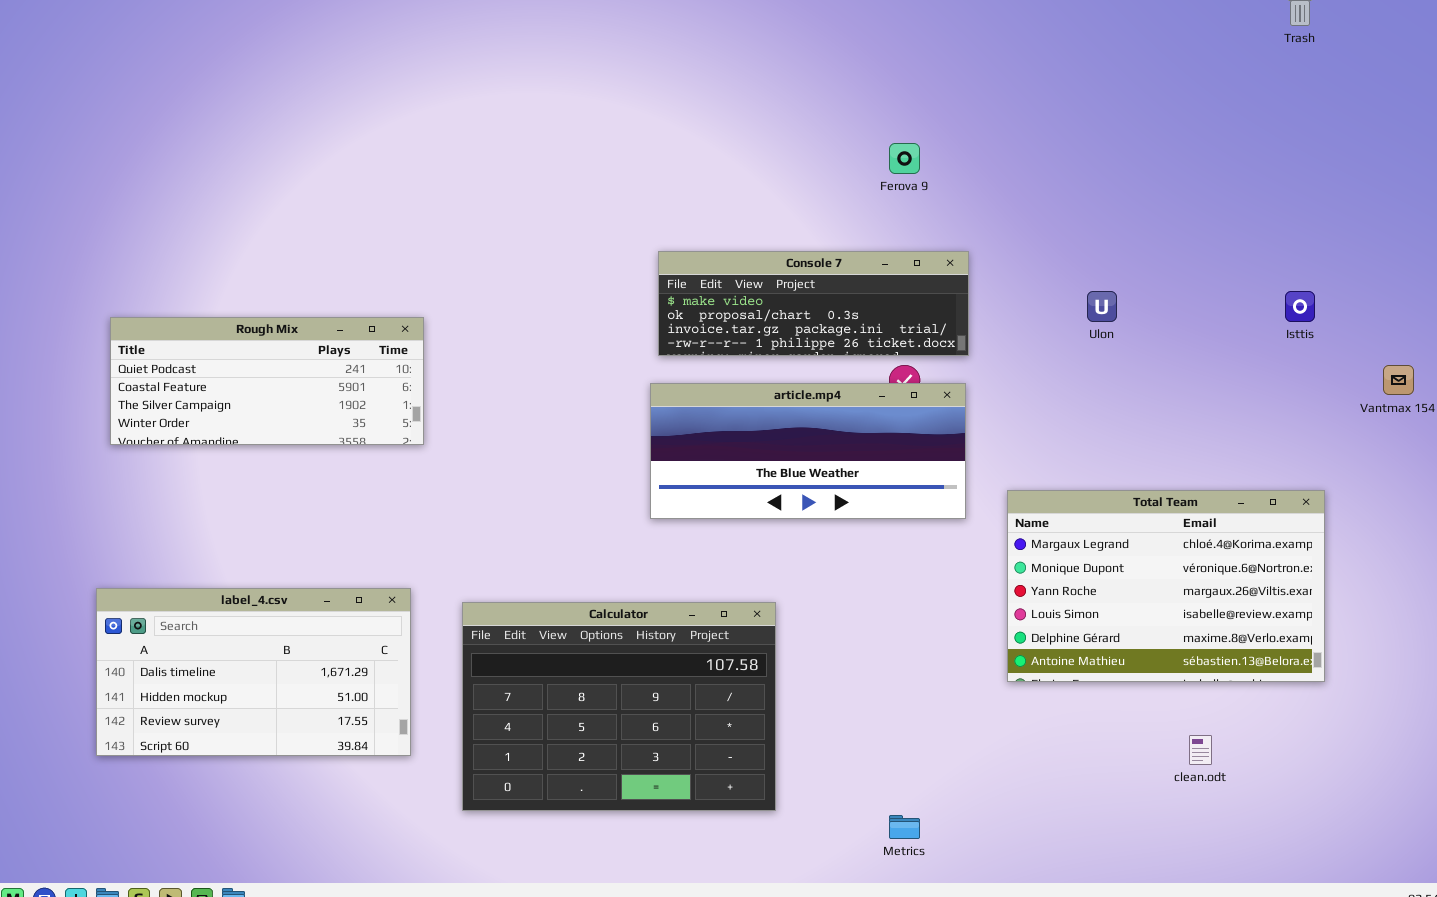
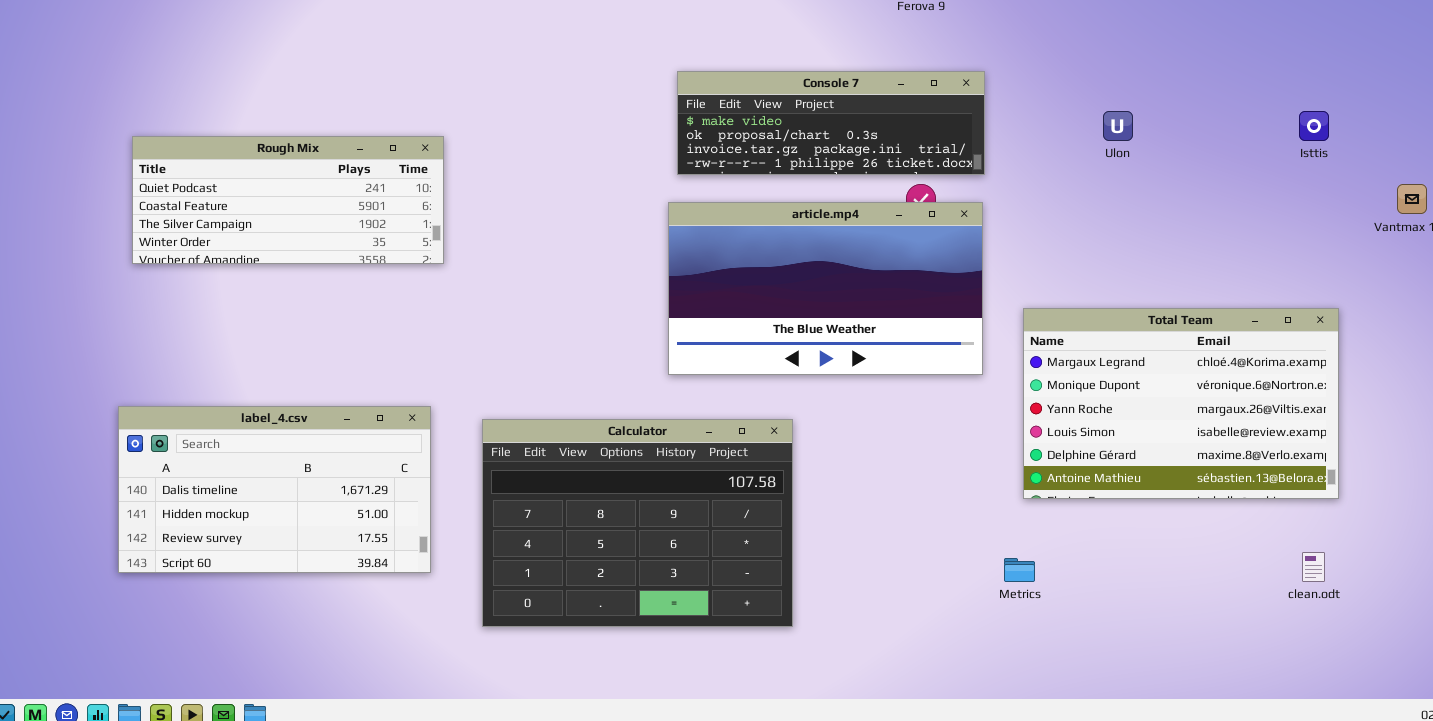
article.mp4: [650,383,966,519] -> [668,202,983,375], resized
clean.odt: [1189,735,1212,765] -> [1302,552,1325,582], moved
Metrics: [889,815,920,839] -> [1004,558,1035,582], moved

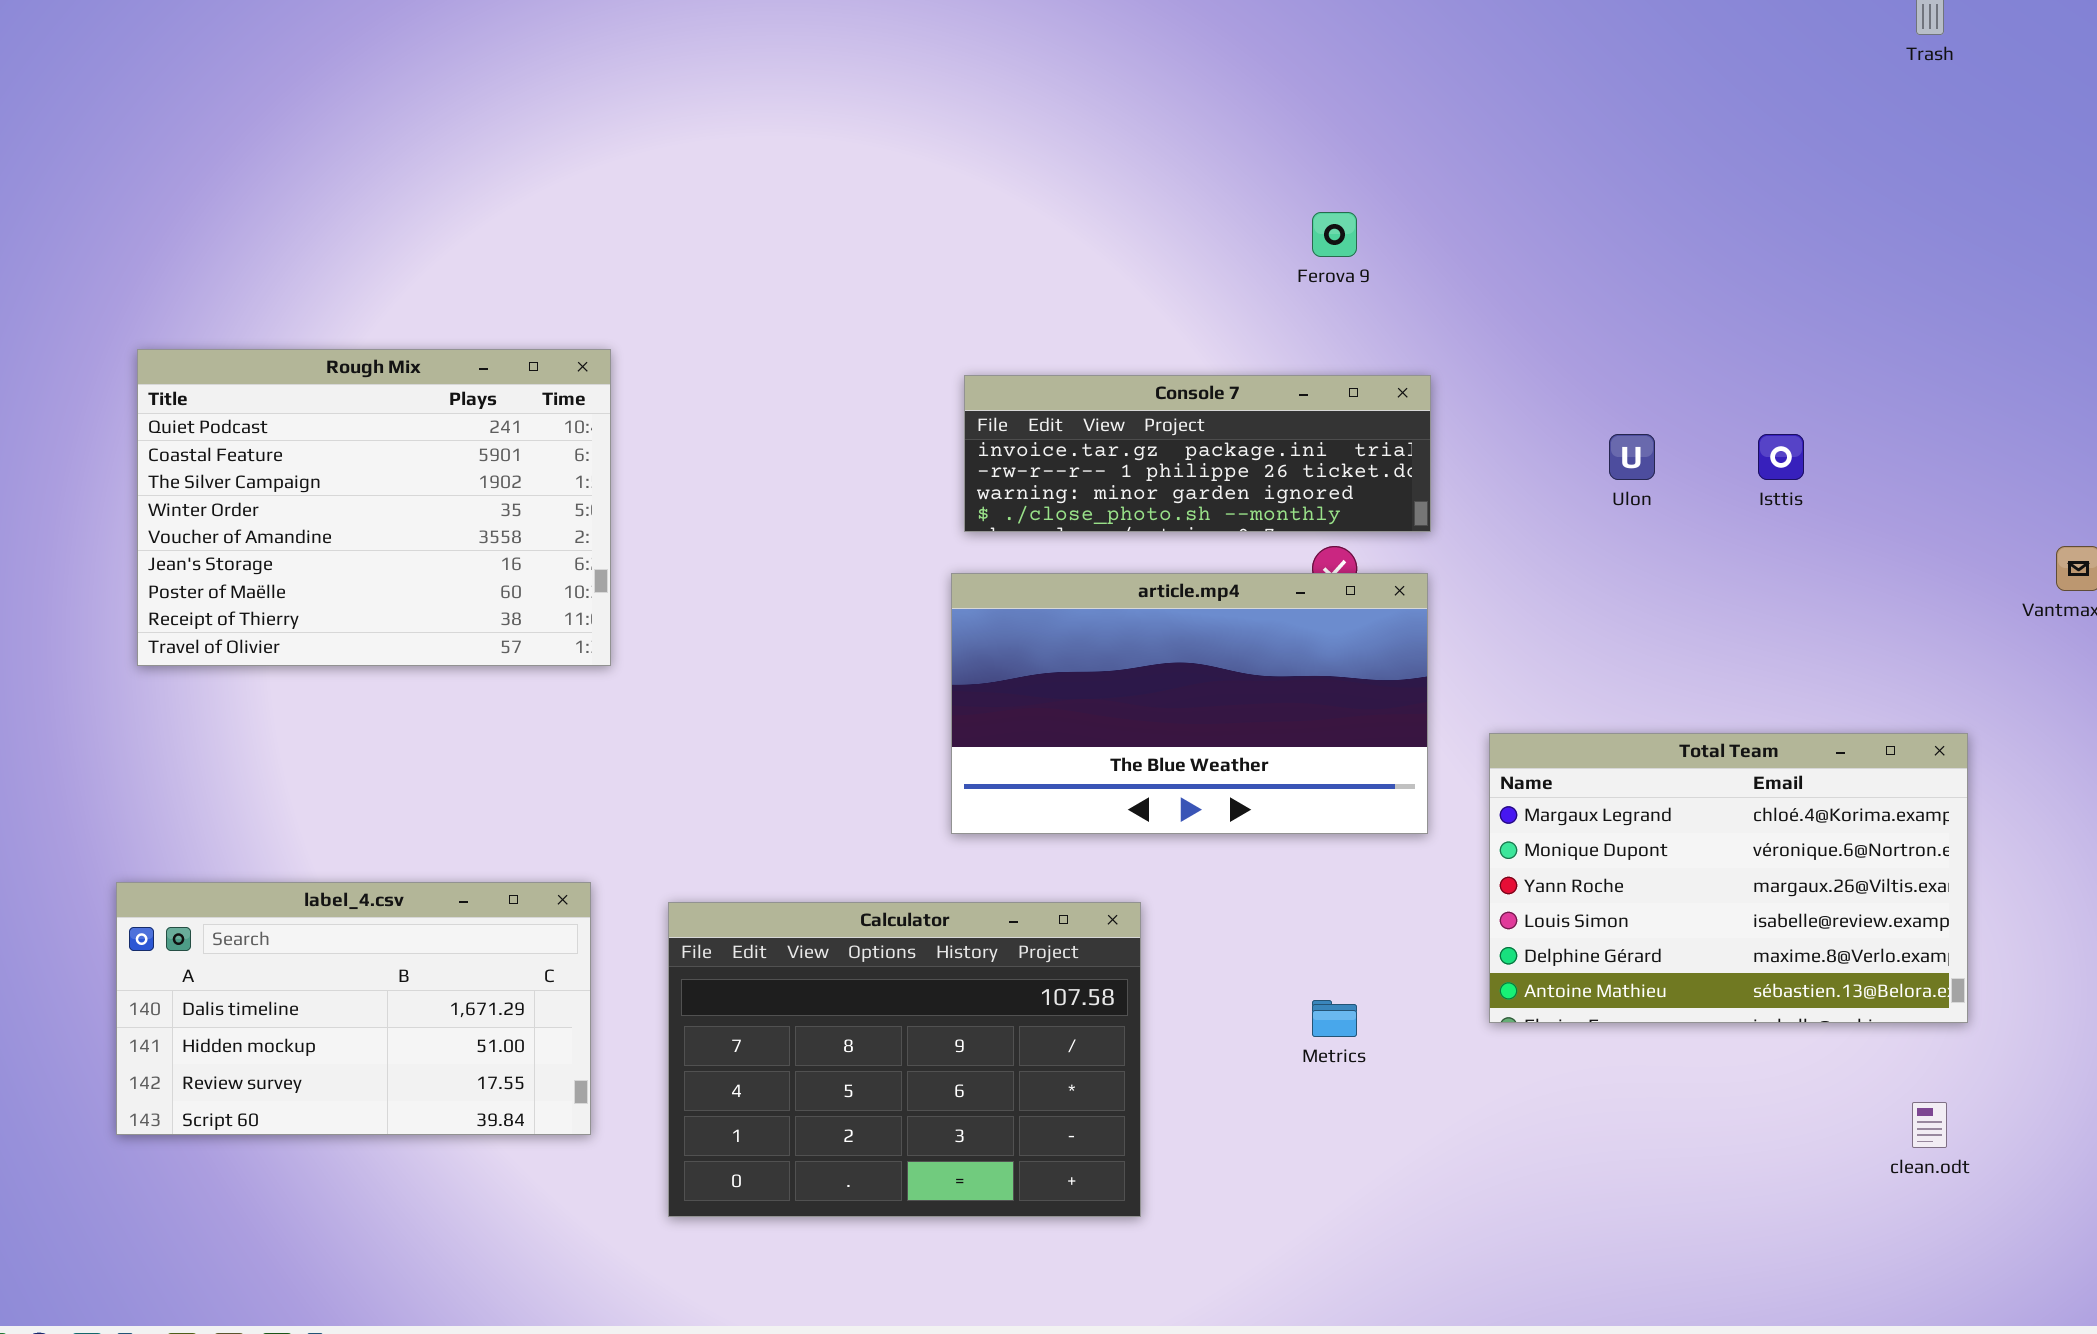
Console 7: [677,71,985,175] -> [964,375,1431,532], scrolled down 2 rows
Isttis: [1299,111,1329,141] -> [1758,434,1804,480], moved
Rough Mix: [132,136,444,264] -> [137,349,611,666], resized
Metrics: [1004,558,1035,582] -> [1312,1000,1357,1037], moved

